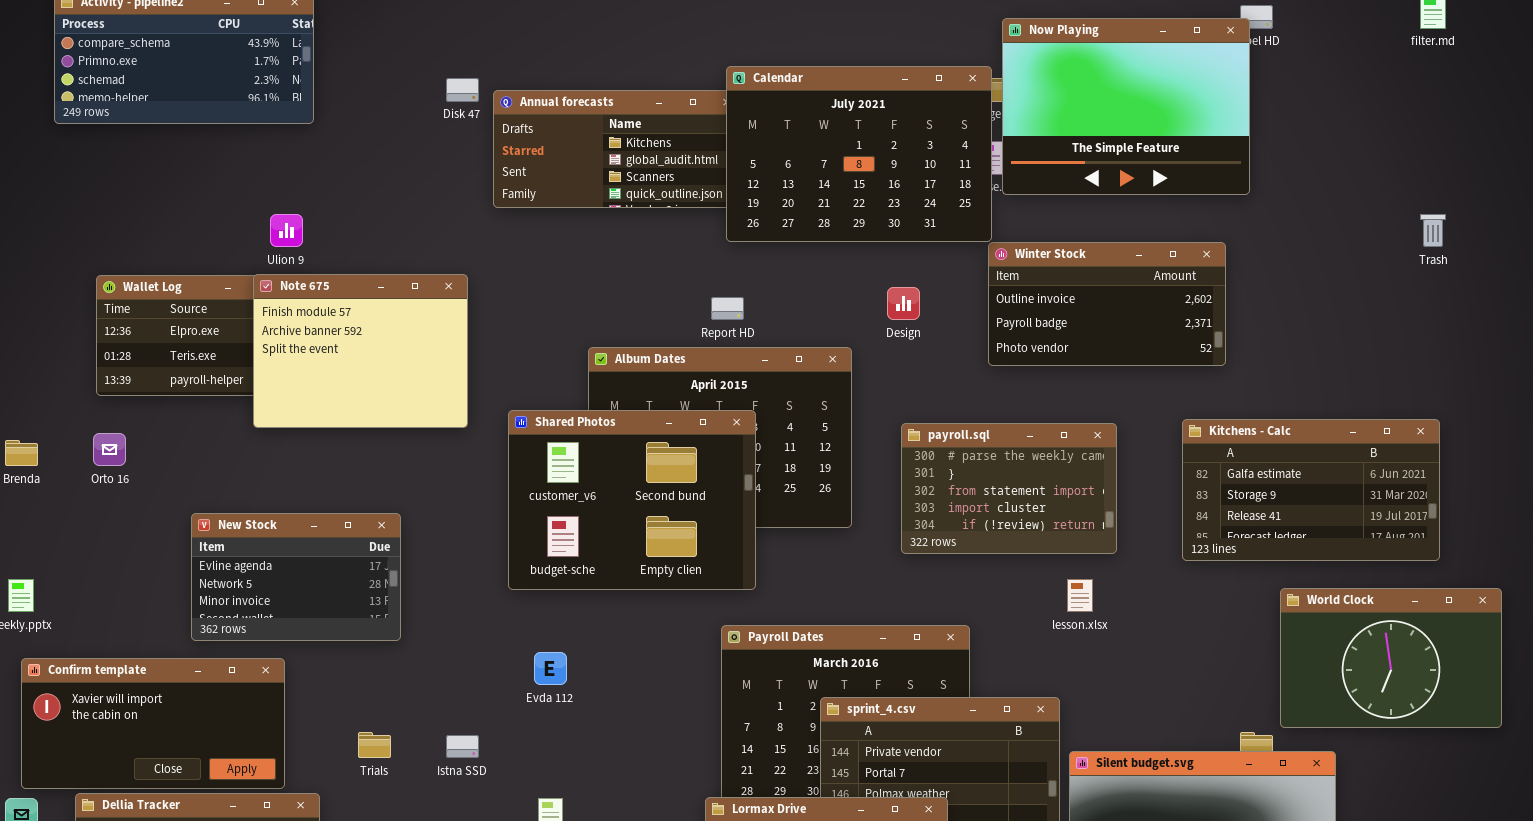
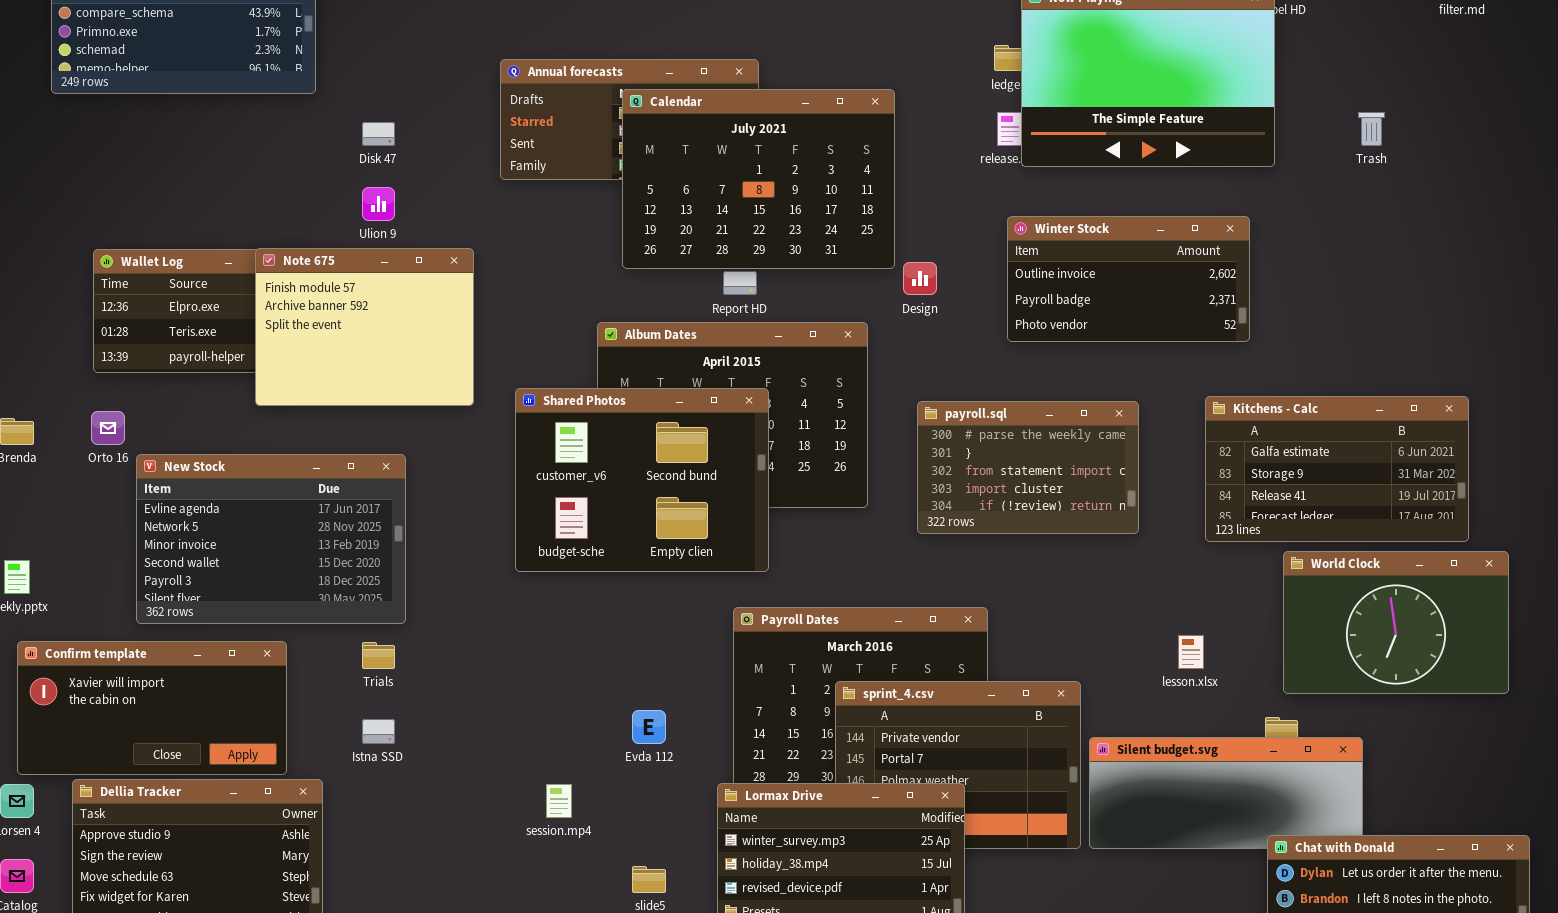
Calendar: [726,66,992,242] -> [622,89,895,269], moved
Disk 47: [446,78,479,102] -> [362,122,395,146], moved
Ulion 9: [270,214,303,247] -> [362,187,395,221], moved
Trash: [1420,214,1446,247] -> [1358,112,1385,146], moved
New Stock: [191,513,401,641] -> [136,454,406,624], resized
lesson.xlsx: [1067,579,1093,612] -> [1178,635,1204,669], moved
World Clock: [1280,588,1502,728] -> [1283,551,1509,694], moved
Evda 112: [534,652,567,685] -> [632,710,666,744], moved
Trials: [358,732,391,758] -> [362,642,395,669], moved
Istna SSD: [446,735,479,758] -> [362,719,395,744], moved

